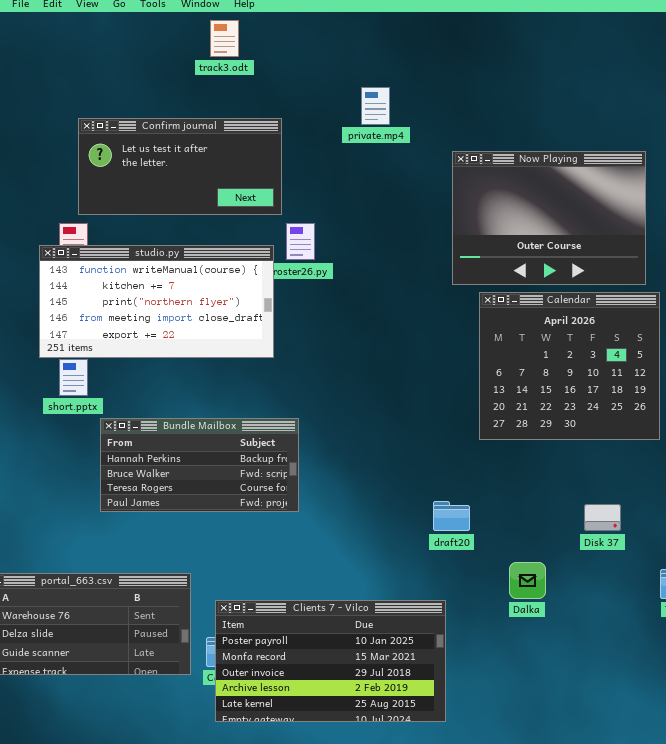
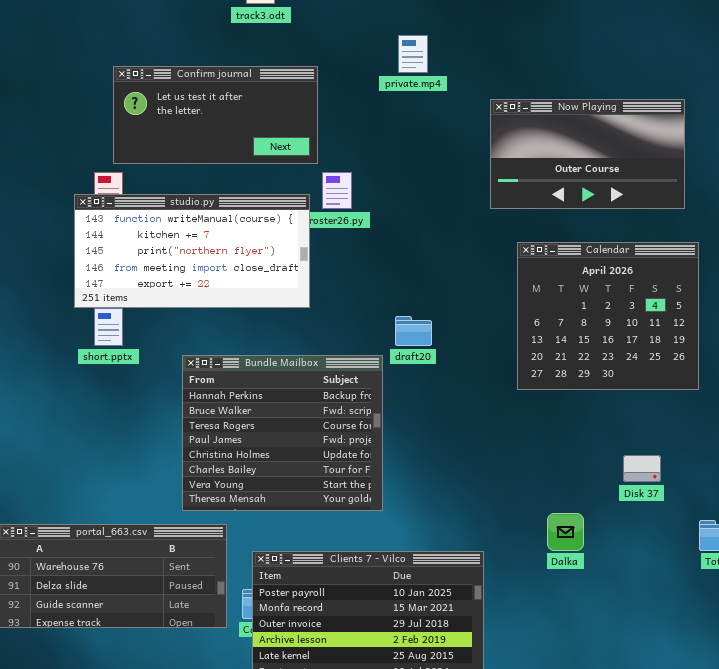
Now Playing: [452,151,646,285] -> [490,99,685,209], resized
Bundle Mailbox: [100,418,299,512] -> [182,355,383,511], moved, resized
draft20: [433,501,470,531] -> [395,316,432,346], moved

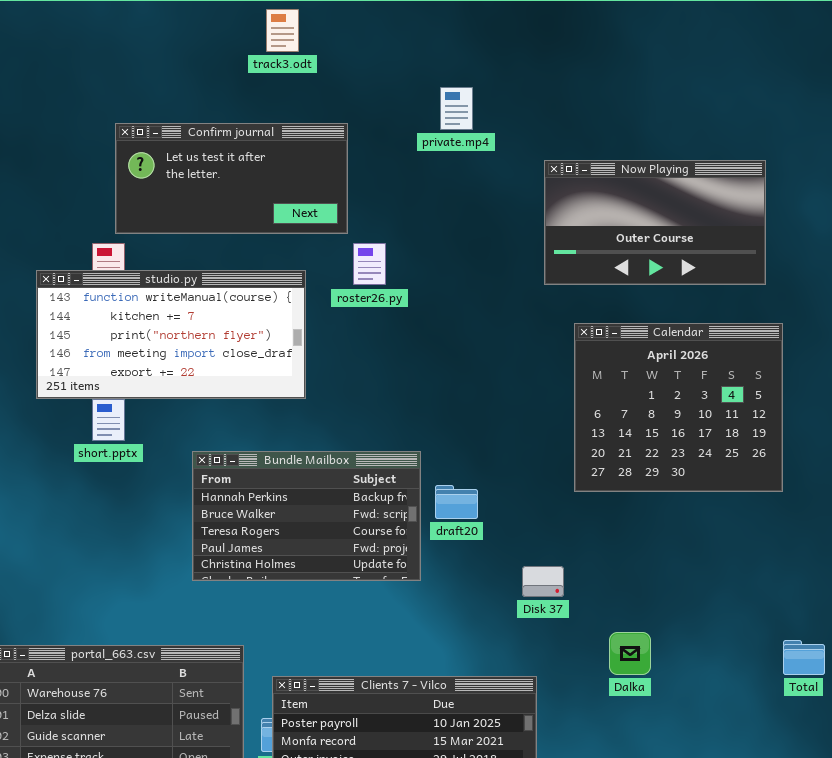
studio.py: [74,194,310,308] -> [36,270,306,399], moved
draft20: [395,316,432,346] -> [435,485,478,519], moved
Bundle Mailbox: [182,355,383,511] -> [192,451,421,581], resized
Disk 37: [623,455,661,482] -> [522,566,564,597], moved

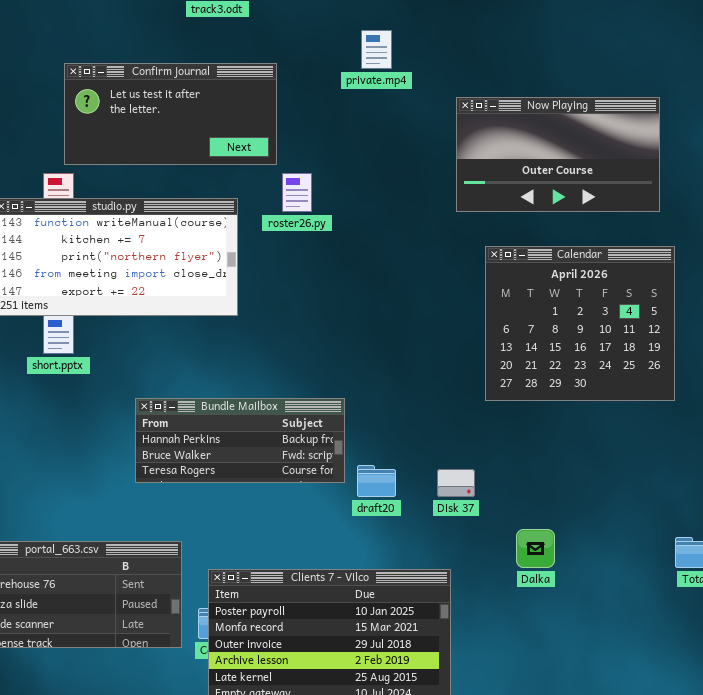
Bundle Mailbox: [192,451,421,581] -> [135,398,345,483], resized
draft20: [435,485,478,519] -> [357,465,396,497], moved

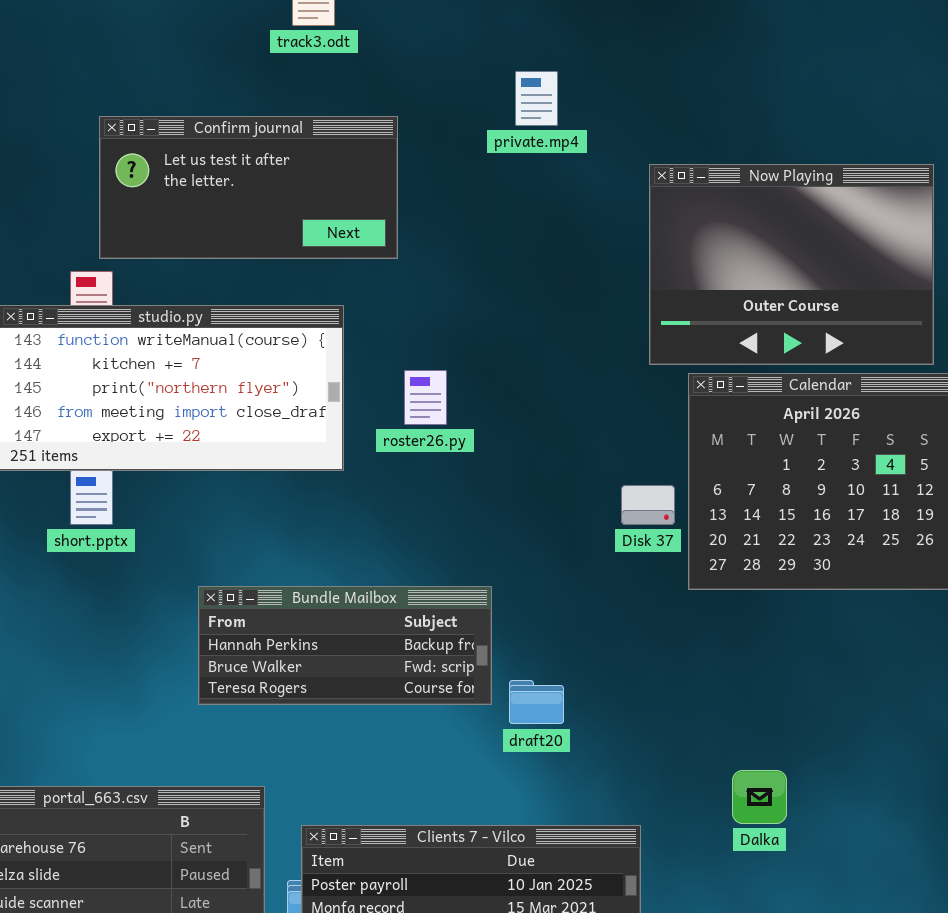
Now Playing: [456,97,660,212] -> [649,164,934,365], resized
roster26.py: [282,173,312,212] -> [404,370,447,425], moved
Disk 37: [437,469,475,497] -> [621,485,675,525], moved

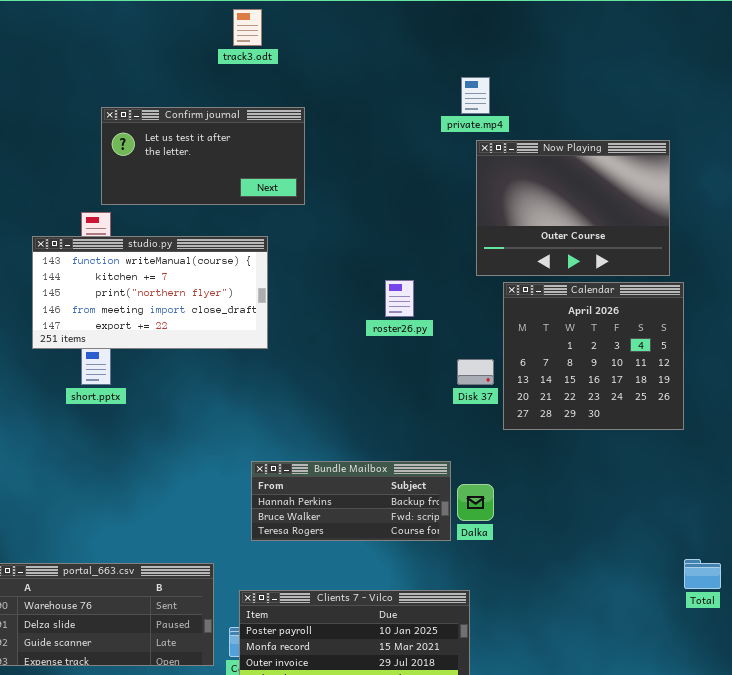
private.mp4: [515,71,558,126] -> [461,77,490,114], moved
roster26.py: [404,370,447,425] -> [385,280,414,317], moved
Bundle Mailbox: [198,586,492,705] -> [251,461,451,541], moved
Dalka: [732,770,787,824] -> [457,484,494,521], moved

